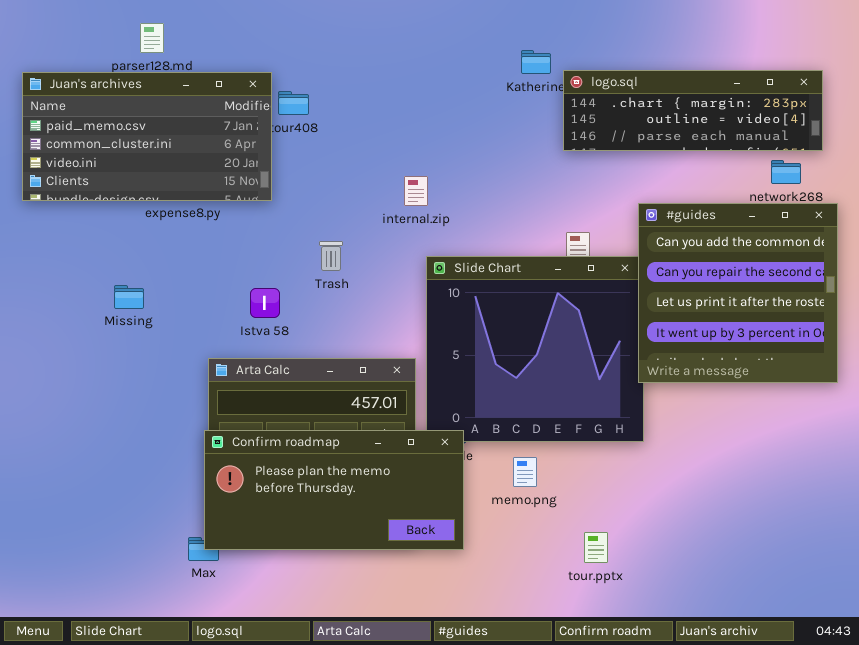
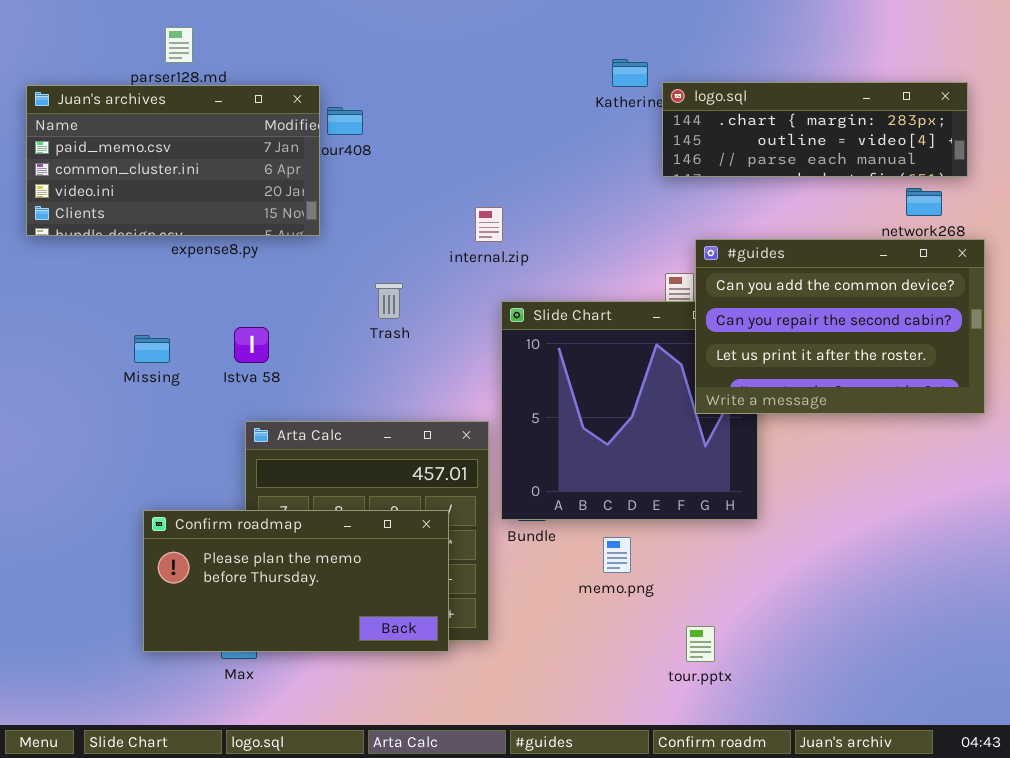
#guides: [638,203,838,383] -> [695,239,985,414], resized
Istva 58: [250,288,280,318] -> [234,327,269,363], moved
Confirm roadmap: [204,430,464,550] -> [143,510,449,652], moved

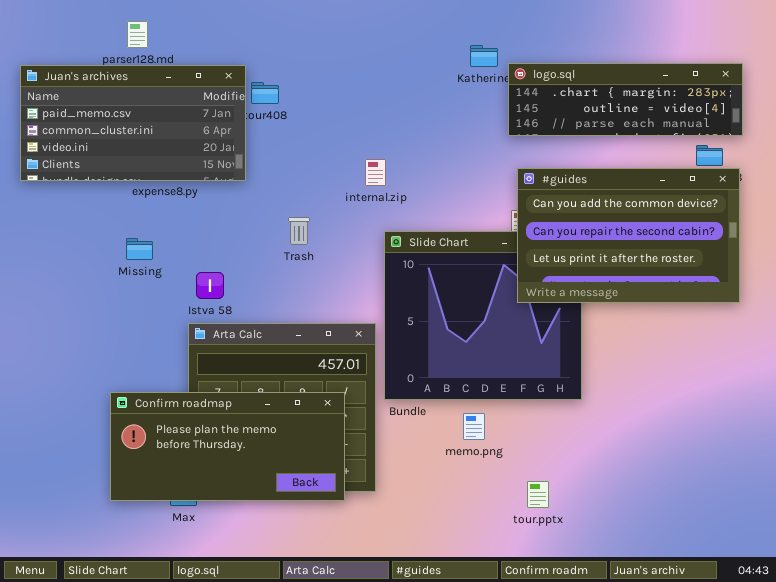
#guides: [695,239,985,414] -> [517,168,740,303], moved
Istva 58: [234,327,269,363] -> [196,272,224,299], moved
Missing: [134,335,170,363] -> [126,238,153,260], moved

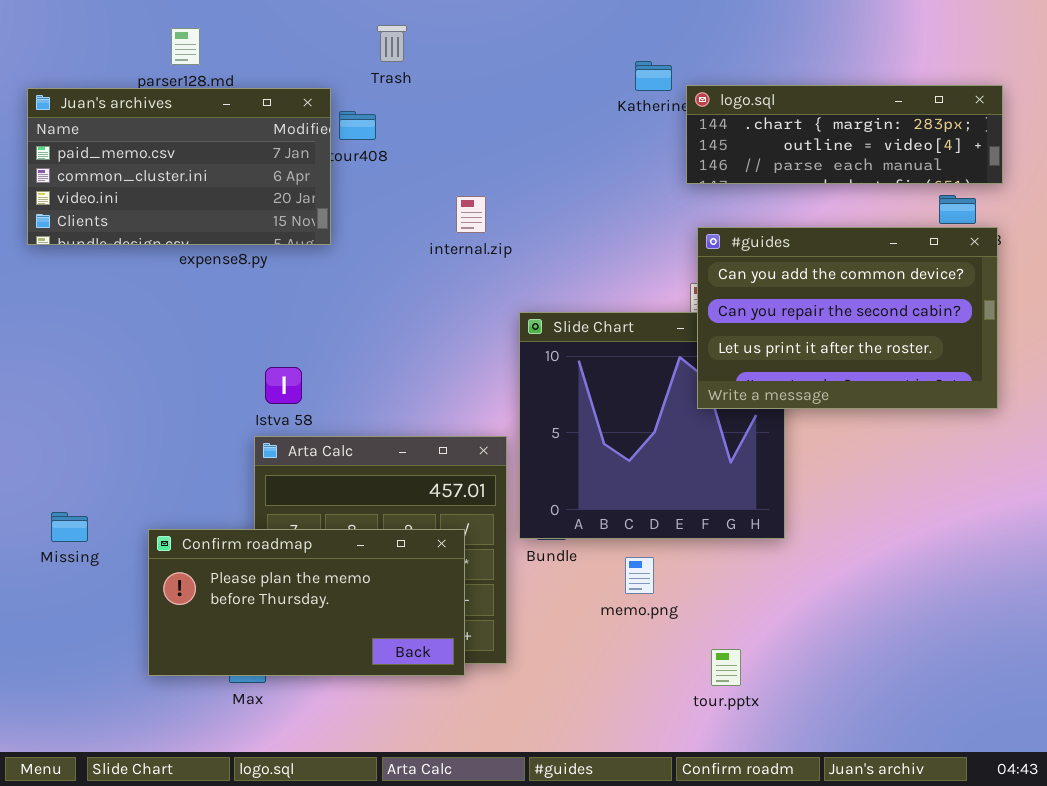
internal.zip: [365,159,386,186] -> [456,196,486,233], moved
Trash: [288,217,310,245] -> [377,25,407,62], moved
Missing: [126,238,153,260] -> [51,512,88,542], moved

